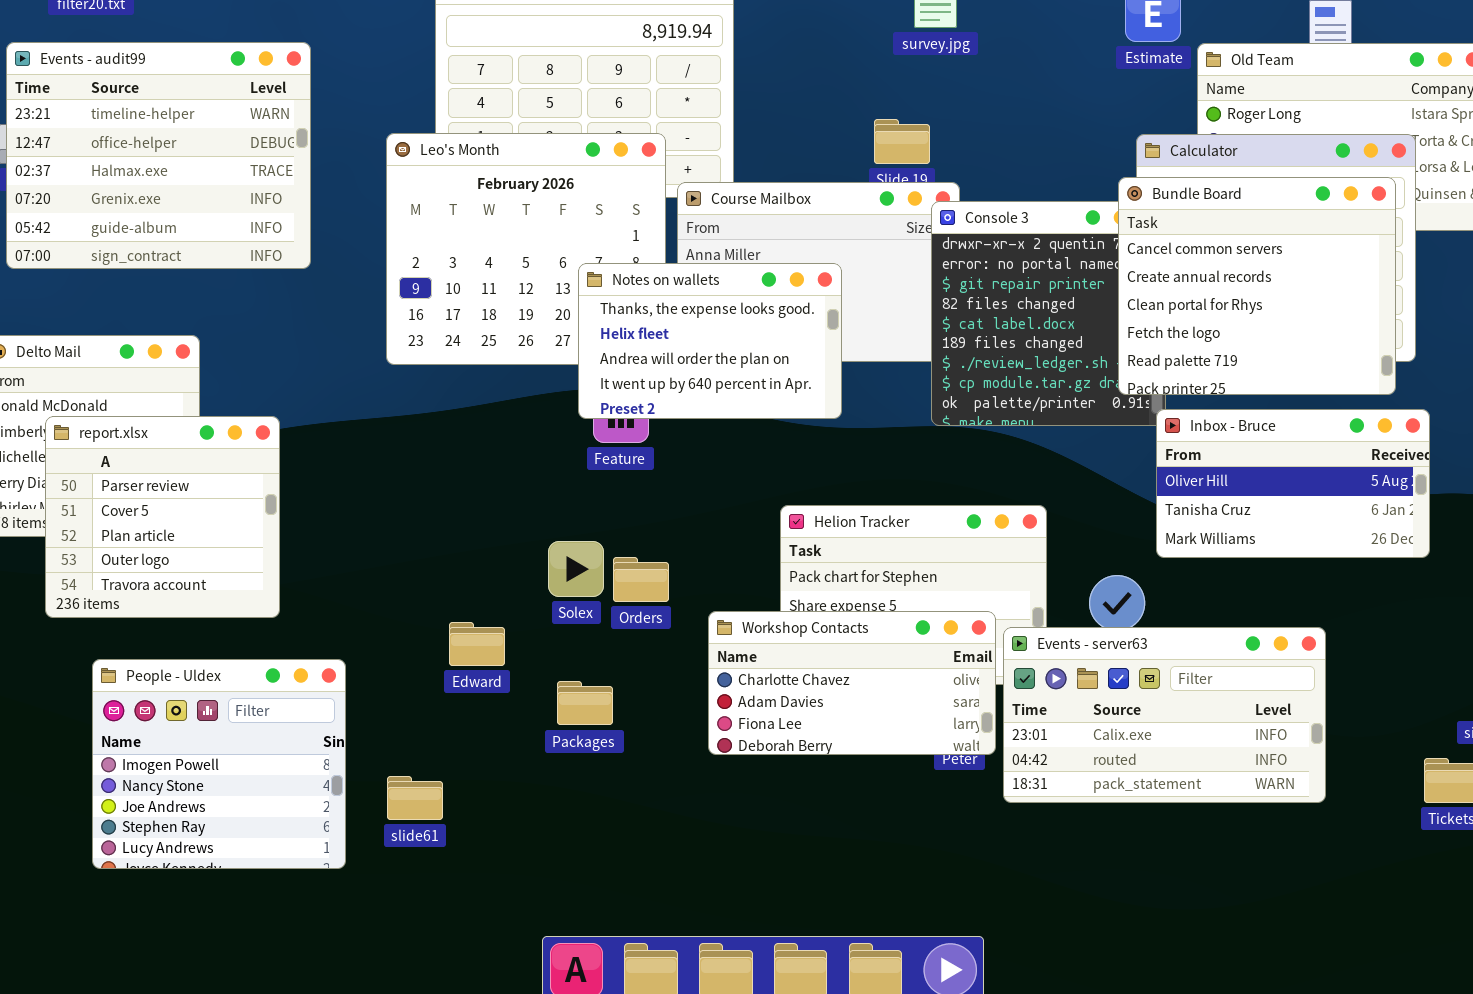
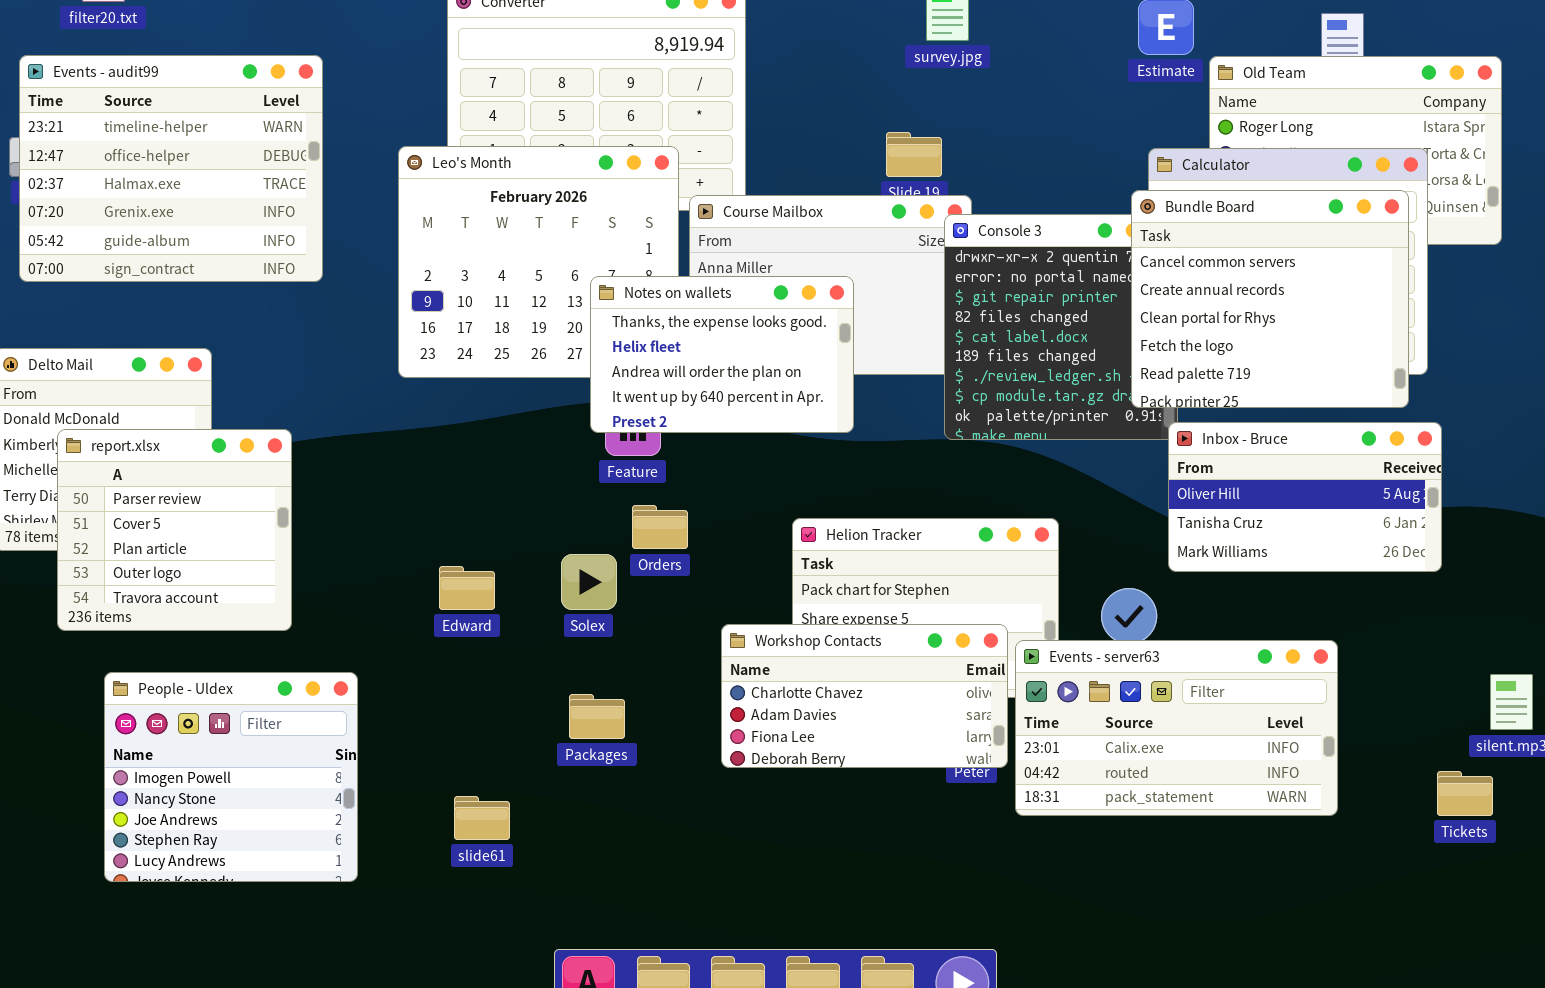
Orders: [613,557,669,602] -> [632,505,688,549], moved
Edward: [449,622,505,666] -> [439,566,495,610], moved
slide61: [387,776,443,820] -> [454,796,510,840], moved

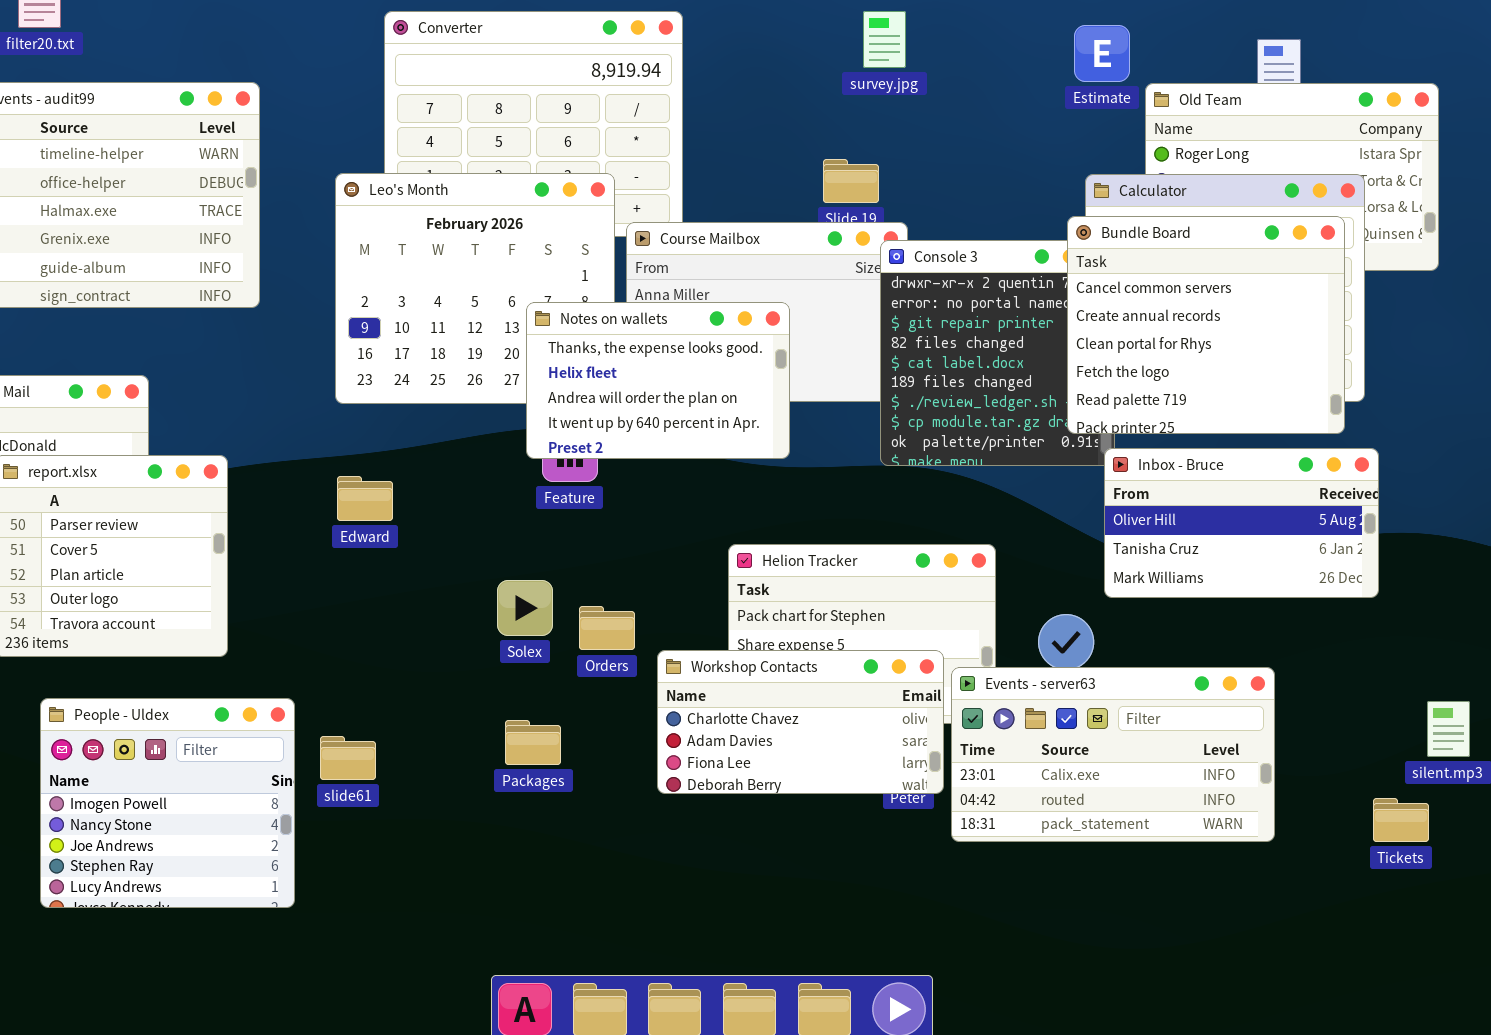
Orders: [632,505,688,549] -> [579,606,635,650], moved
Edward: [439,566,495,610] -> [337,476,393,521], moved
slide61: [454,796,510,840] -> [320,736,376,780], moved

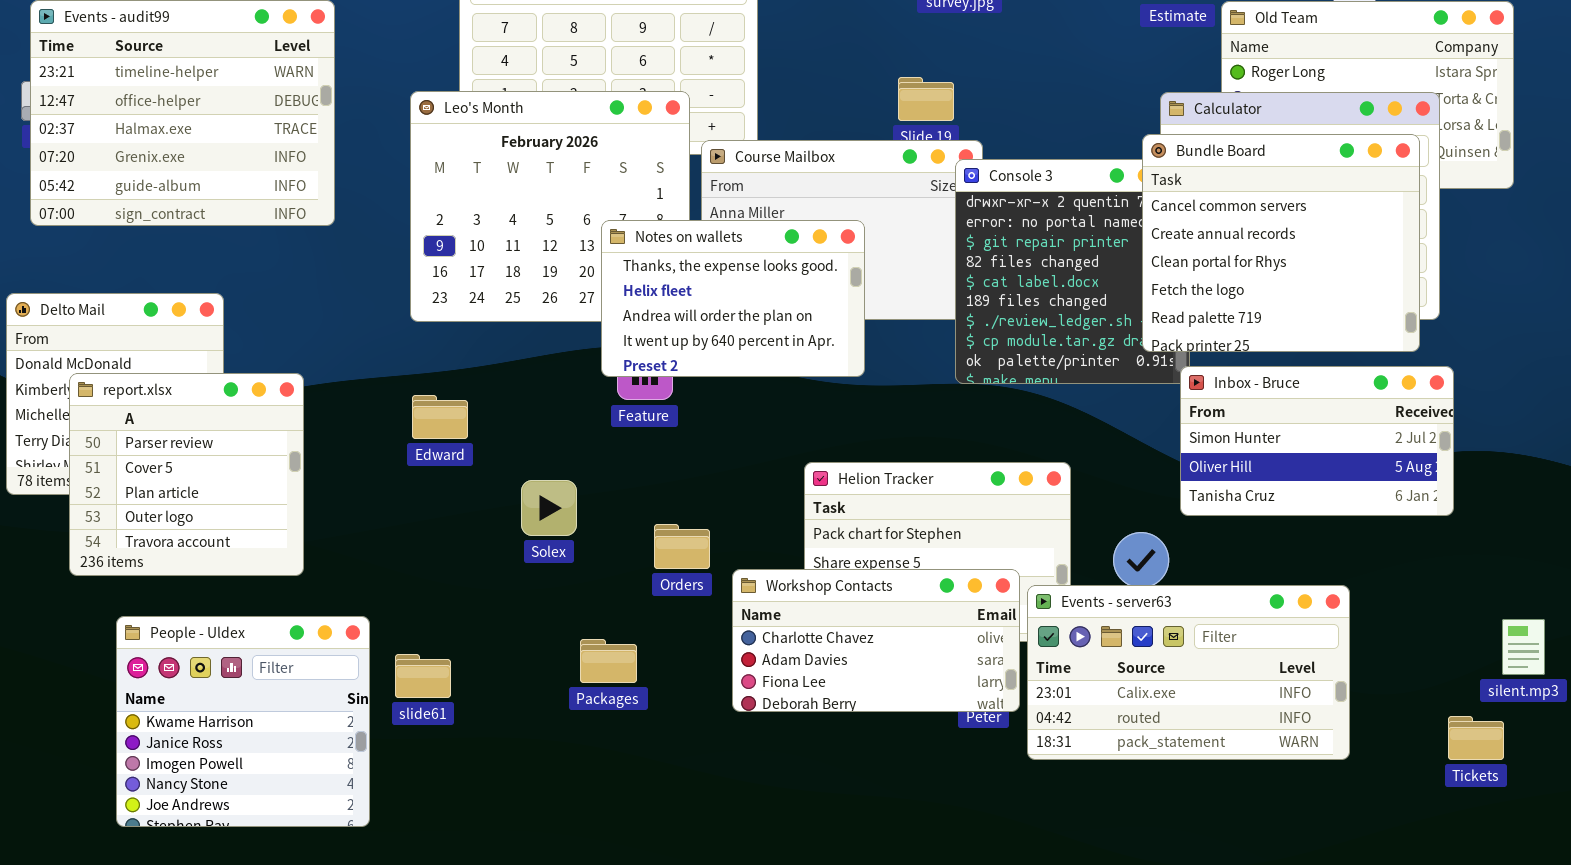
Inbox - Bruce: [1104,448,1379,598] -> [1180,366,1454,516], scrolled up 1 row
Solex: [497,580,553,636] -> [521,480,577,536], moved
People - Uldex: [40,698,295,908] -> [116,616,370,827], scrolled up 2 rows

